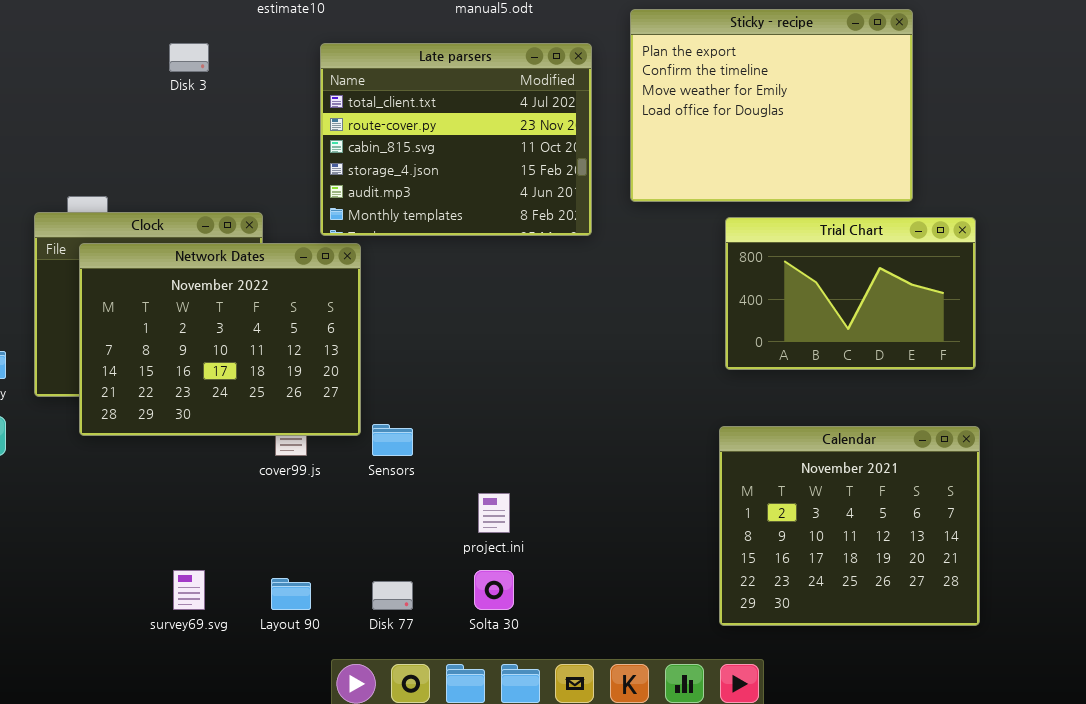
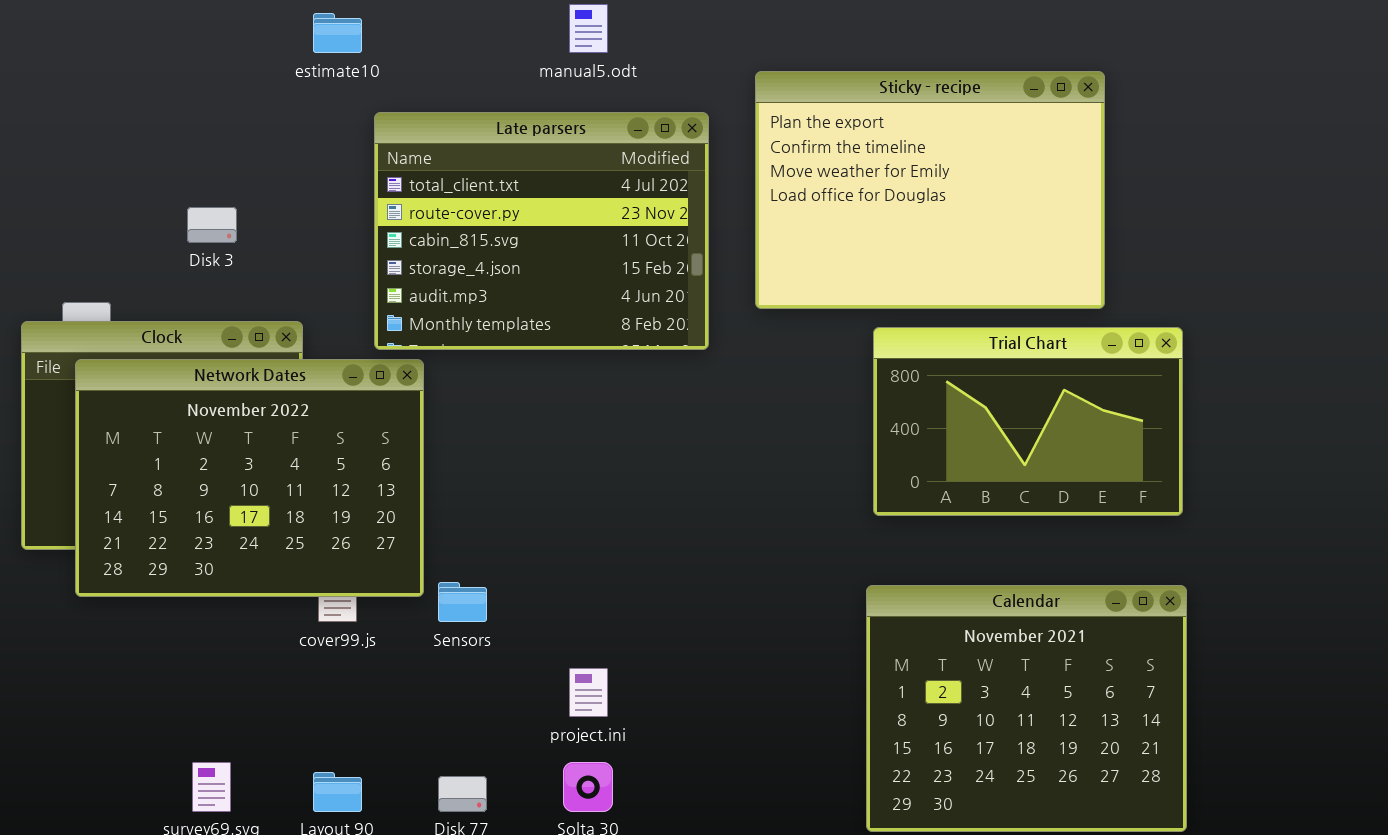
Disk 3: [169,43,209,72] -> [187,207,237,243], moved

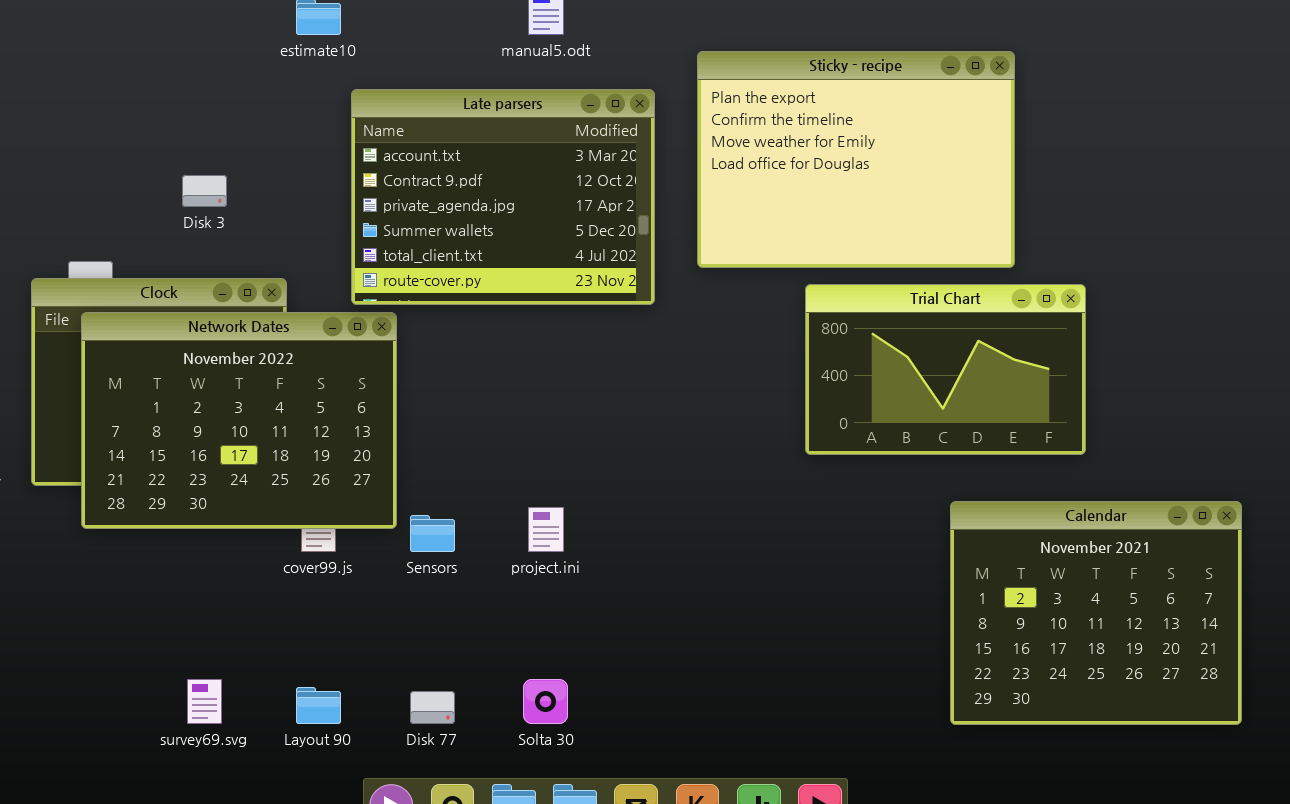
Late parsers: [374,112,709,350] -> [351,89,655,305], scrolled up 4 rows
Calendar: [866,585,1187,832] -> [950,501,1242,725], moved
project.ini: [569,668,608,717] -> [528,507,564,552], moved

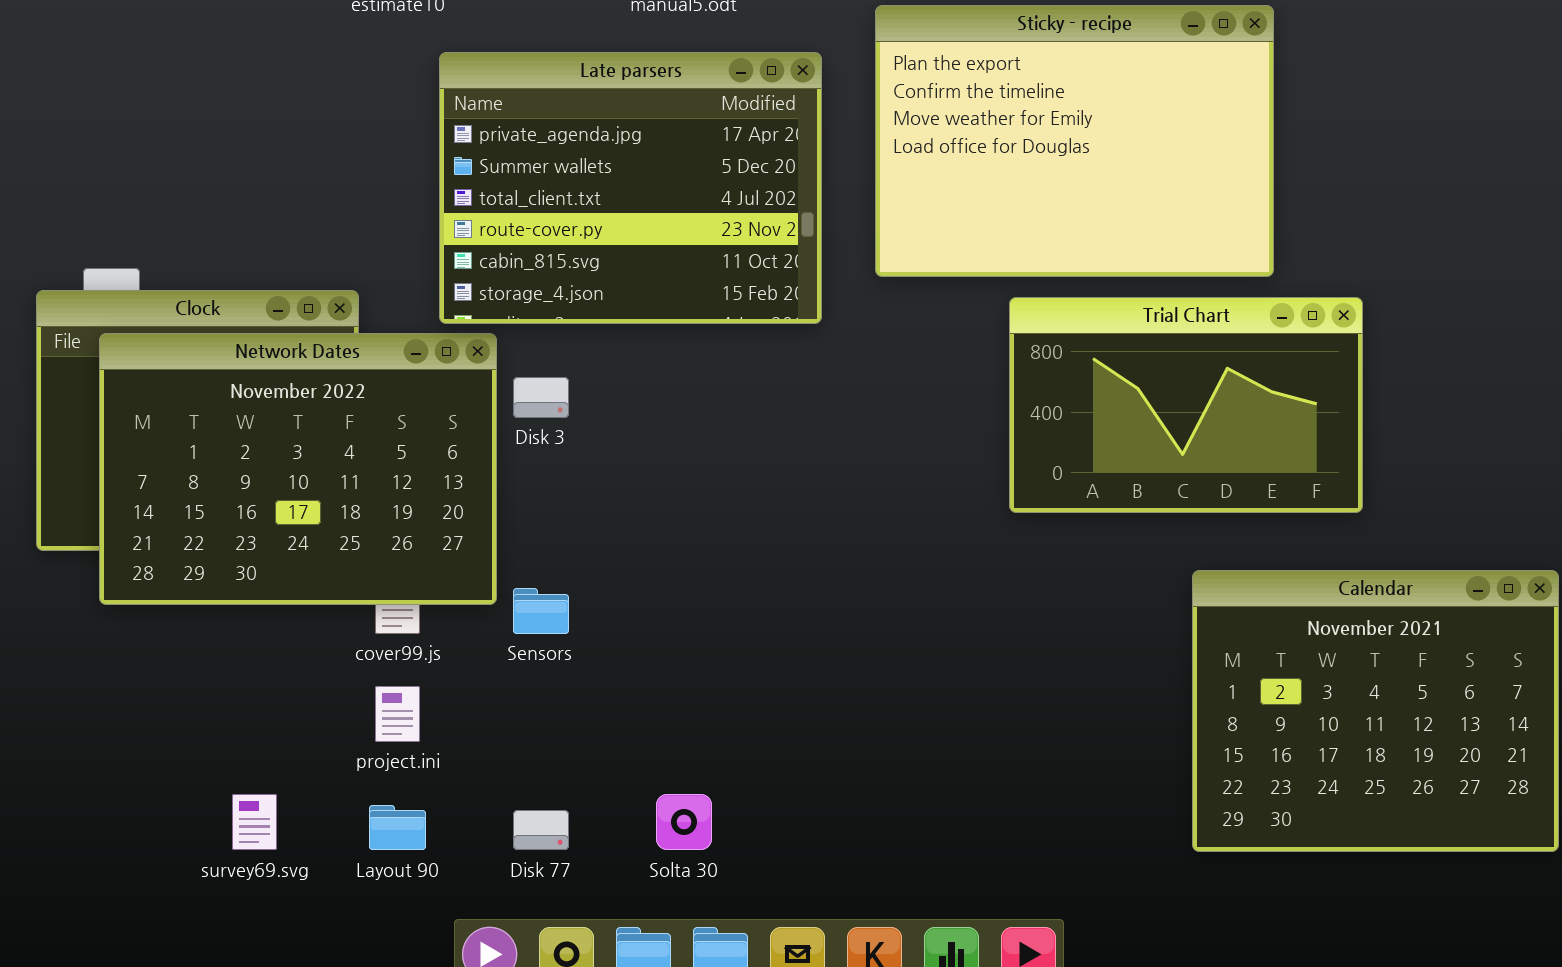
Late parsers: [351,89,655,305] -> [439,52,822,324], scrolled down 2 rows
Disk 3: [182,175,227,207] -> [513,377,569,418], moved
project.ini: [528,507,564,552] -> [375,686,420,742], moved

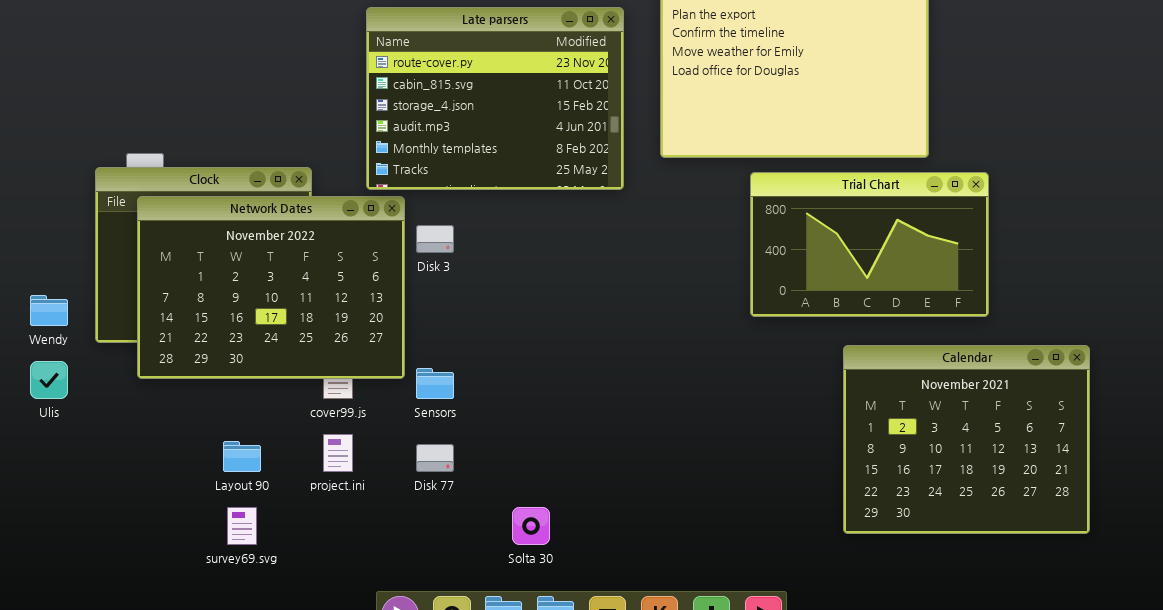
Late parsers: [439,52,822,324] -> [366,7,624,190], scrolled down 3 rows
Calendar: [1192,570,1559,852] -> [843,345,1090,534], moved
Layout 90: [369,805,426,850] -> [223,441,261,472], moved
Disk 77: [513,810,569,850] -> [416,444,454,472], moved

